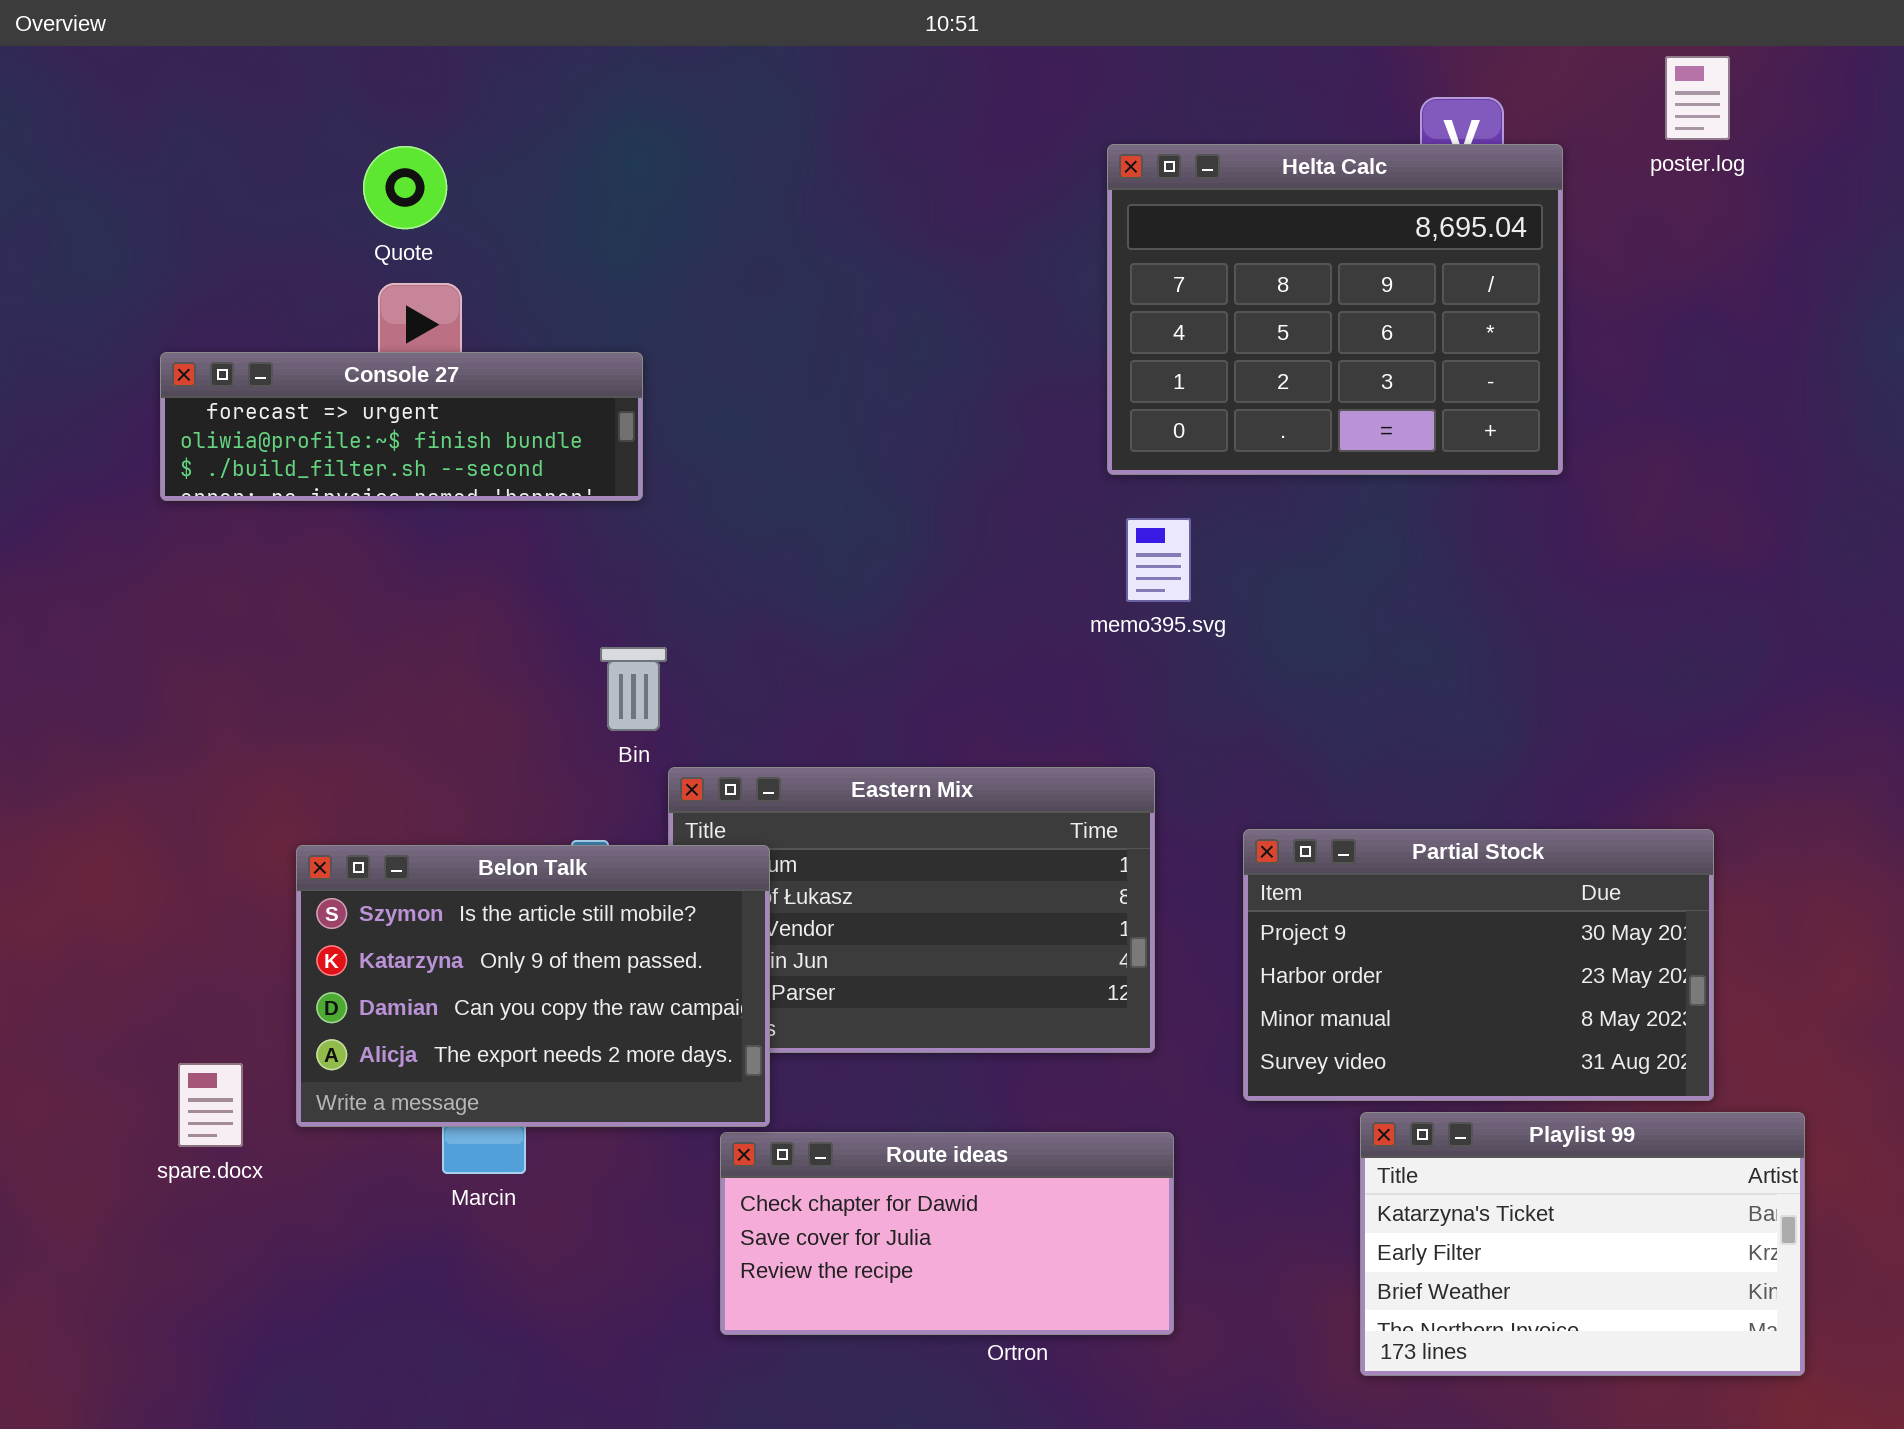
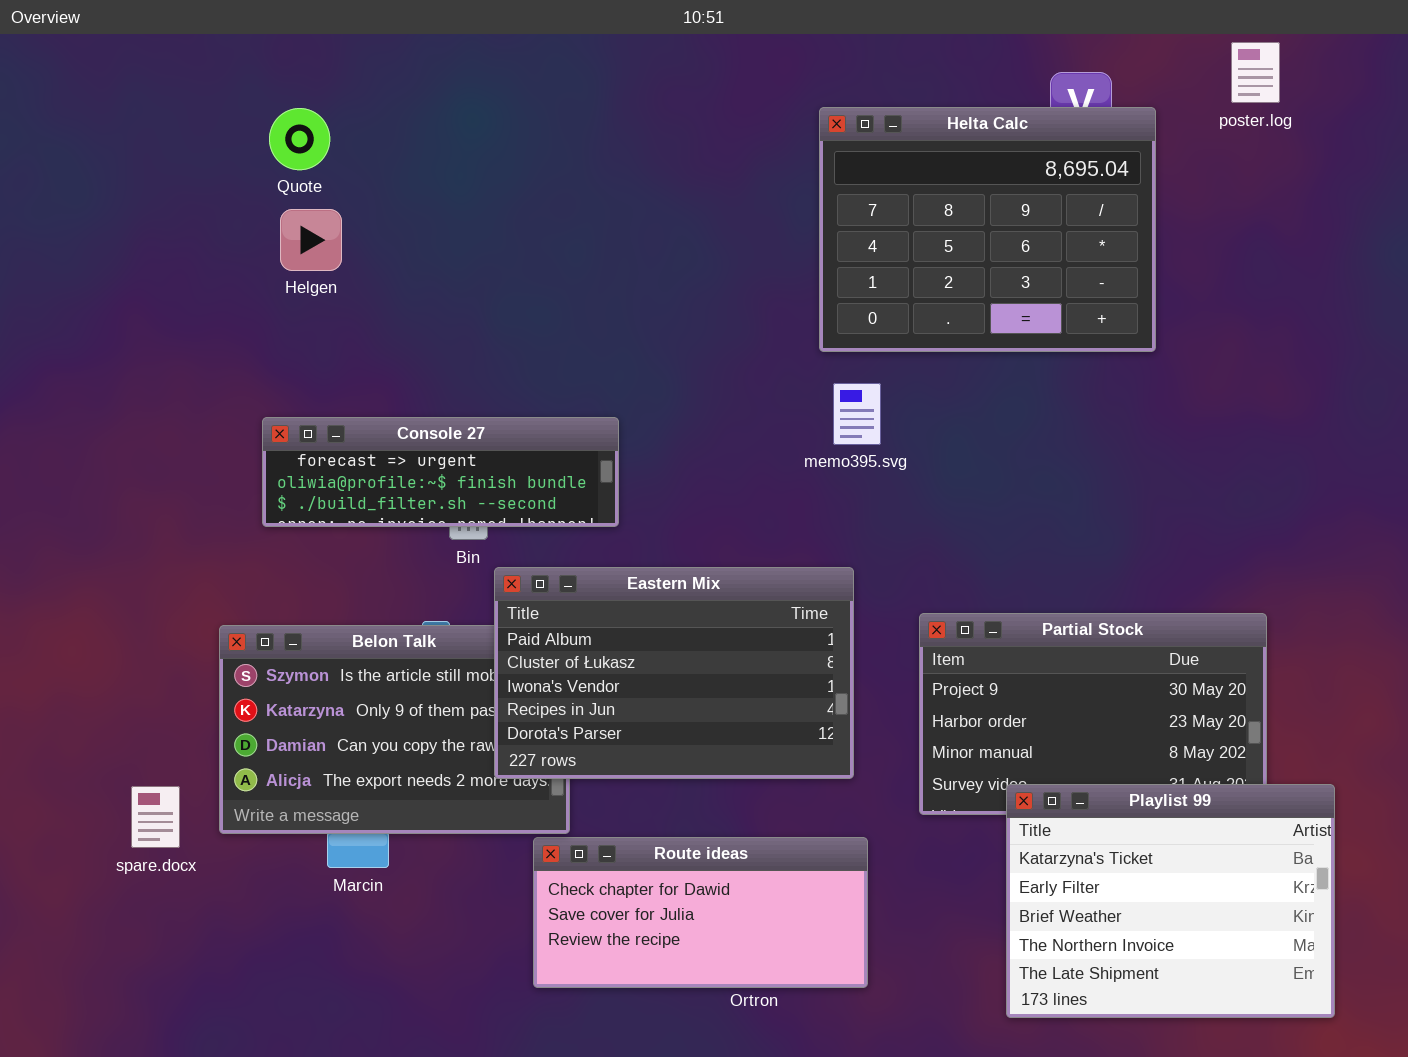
Console 27: [160,352,643,501] -> [262,417,619,527], moved
Eastern Mix: [668,767,1155,1053] -> [494,567,854,779], raised
Playlist 99: [1360,1112,1805,1376] -> [1006,784,1335,1018], resized

